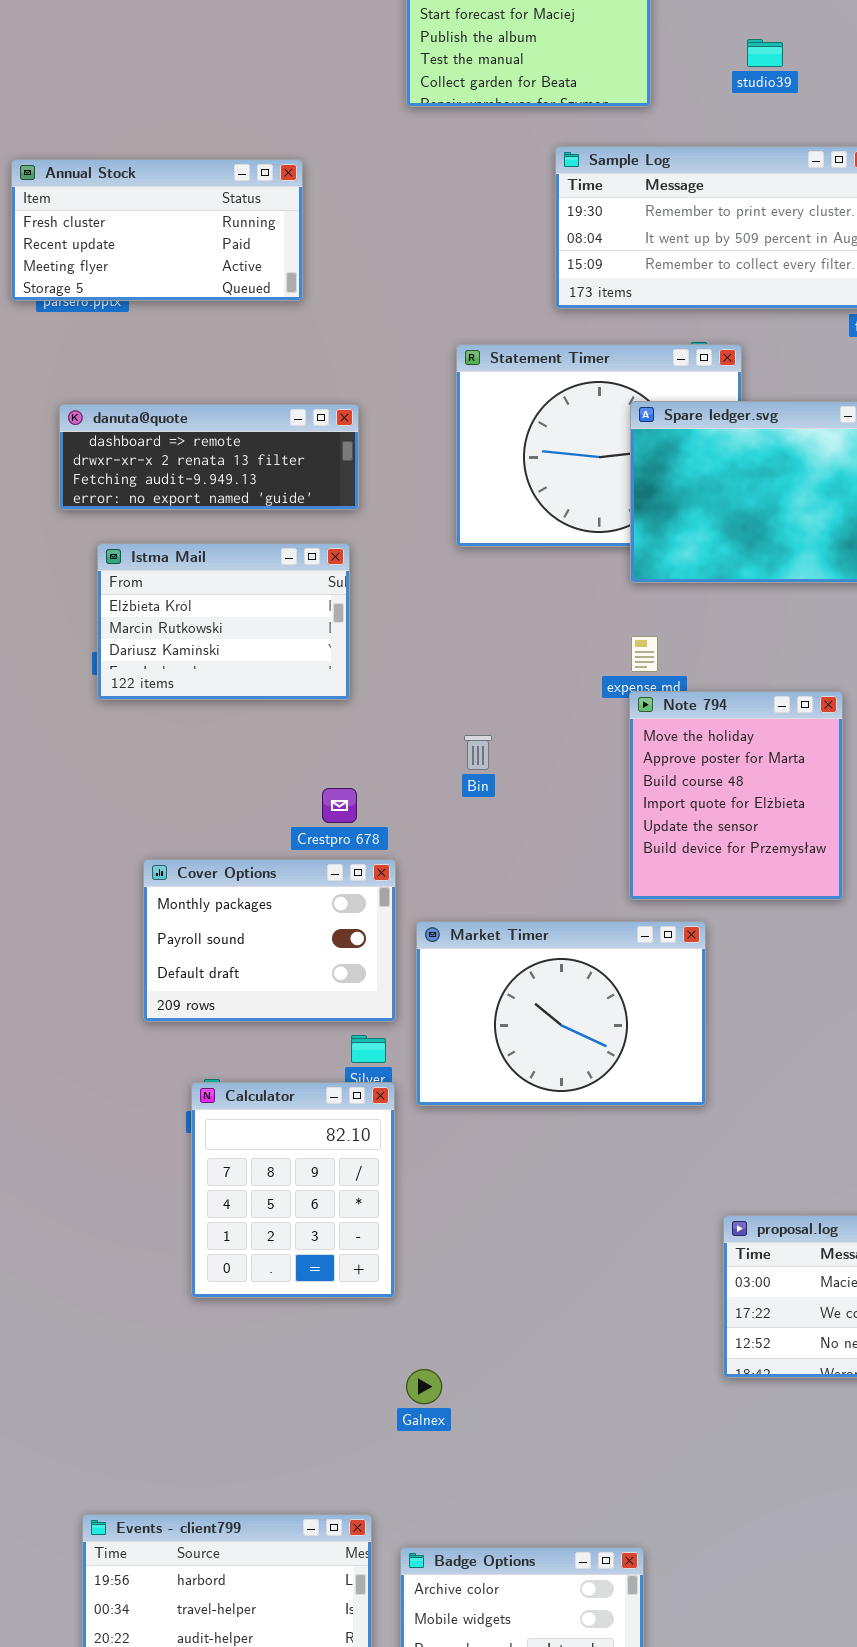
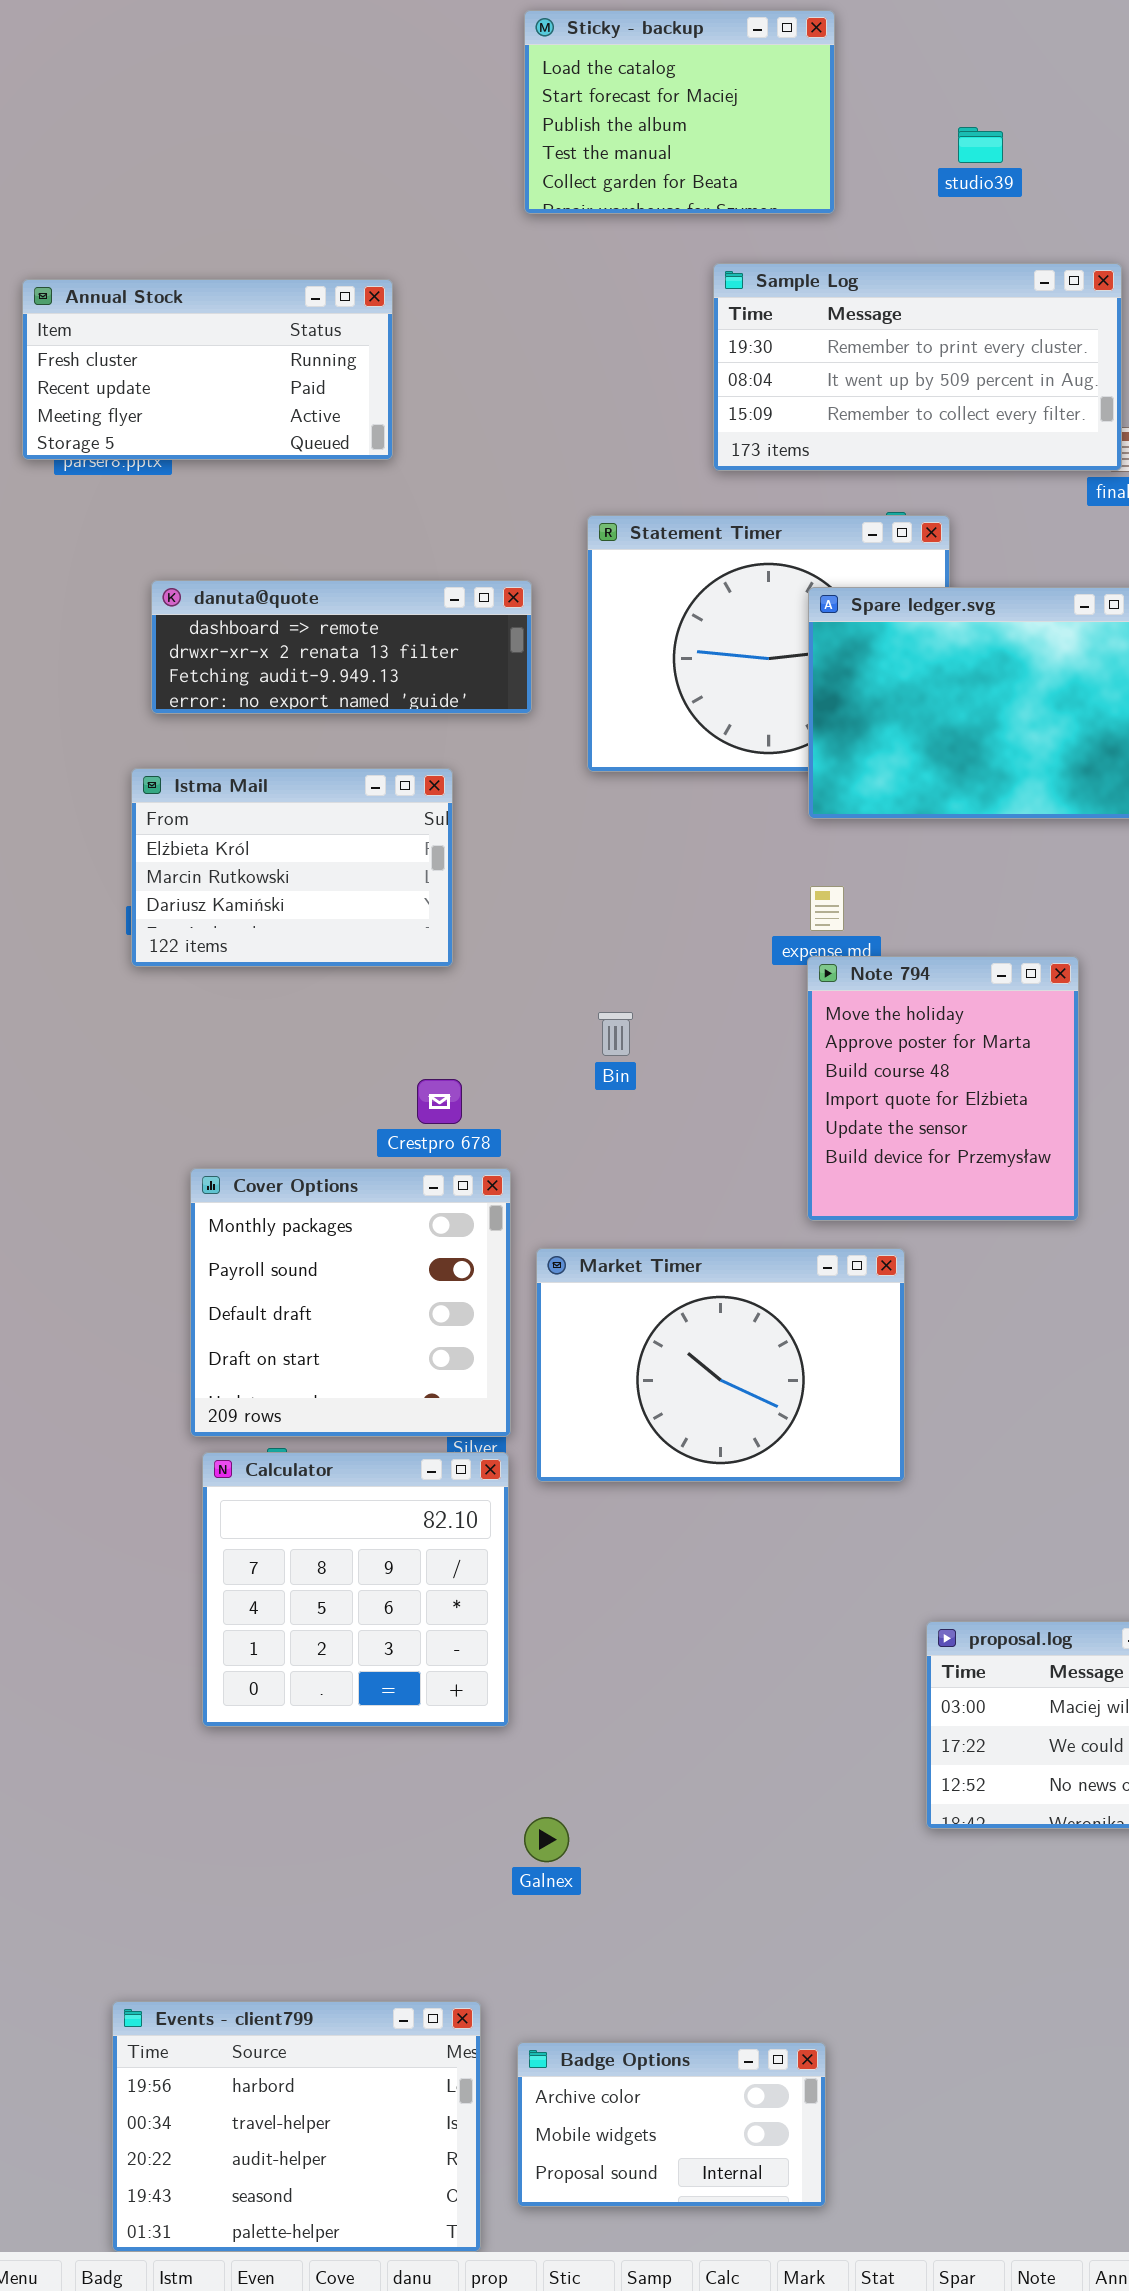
danuta@quote: [59,404,359,510] -> [151,580,532,714], moved
Cover Options: [143,859,396,1022] -> [190,1168,511,1437], resized
Calculator: [191,1082,395,1298] -> [202,1452,509,1727], resized

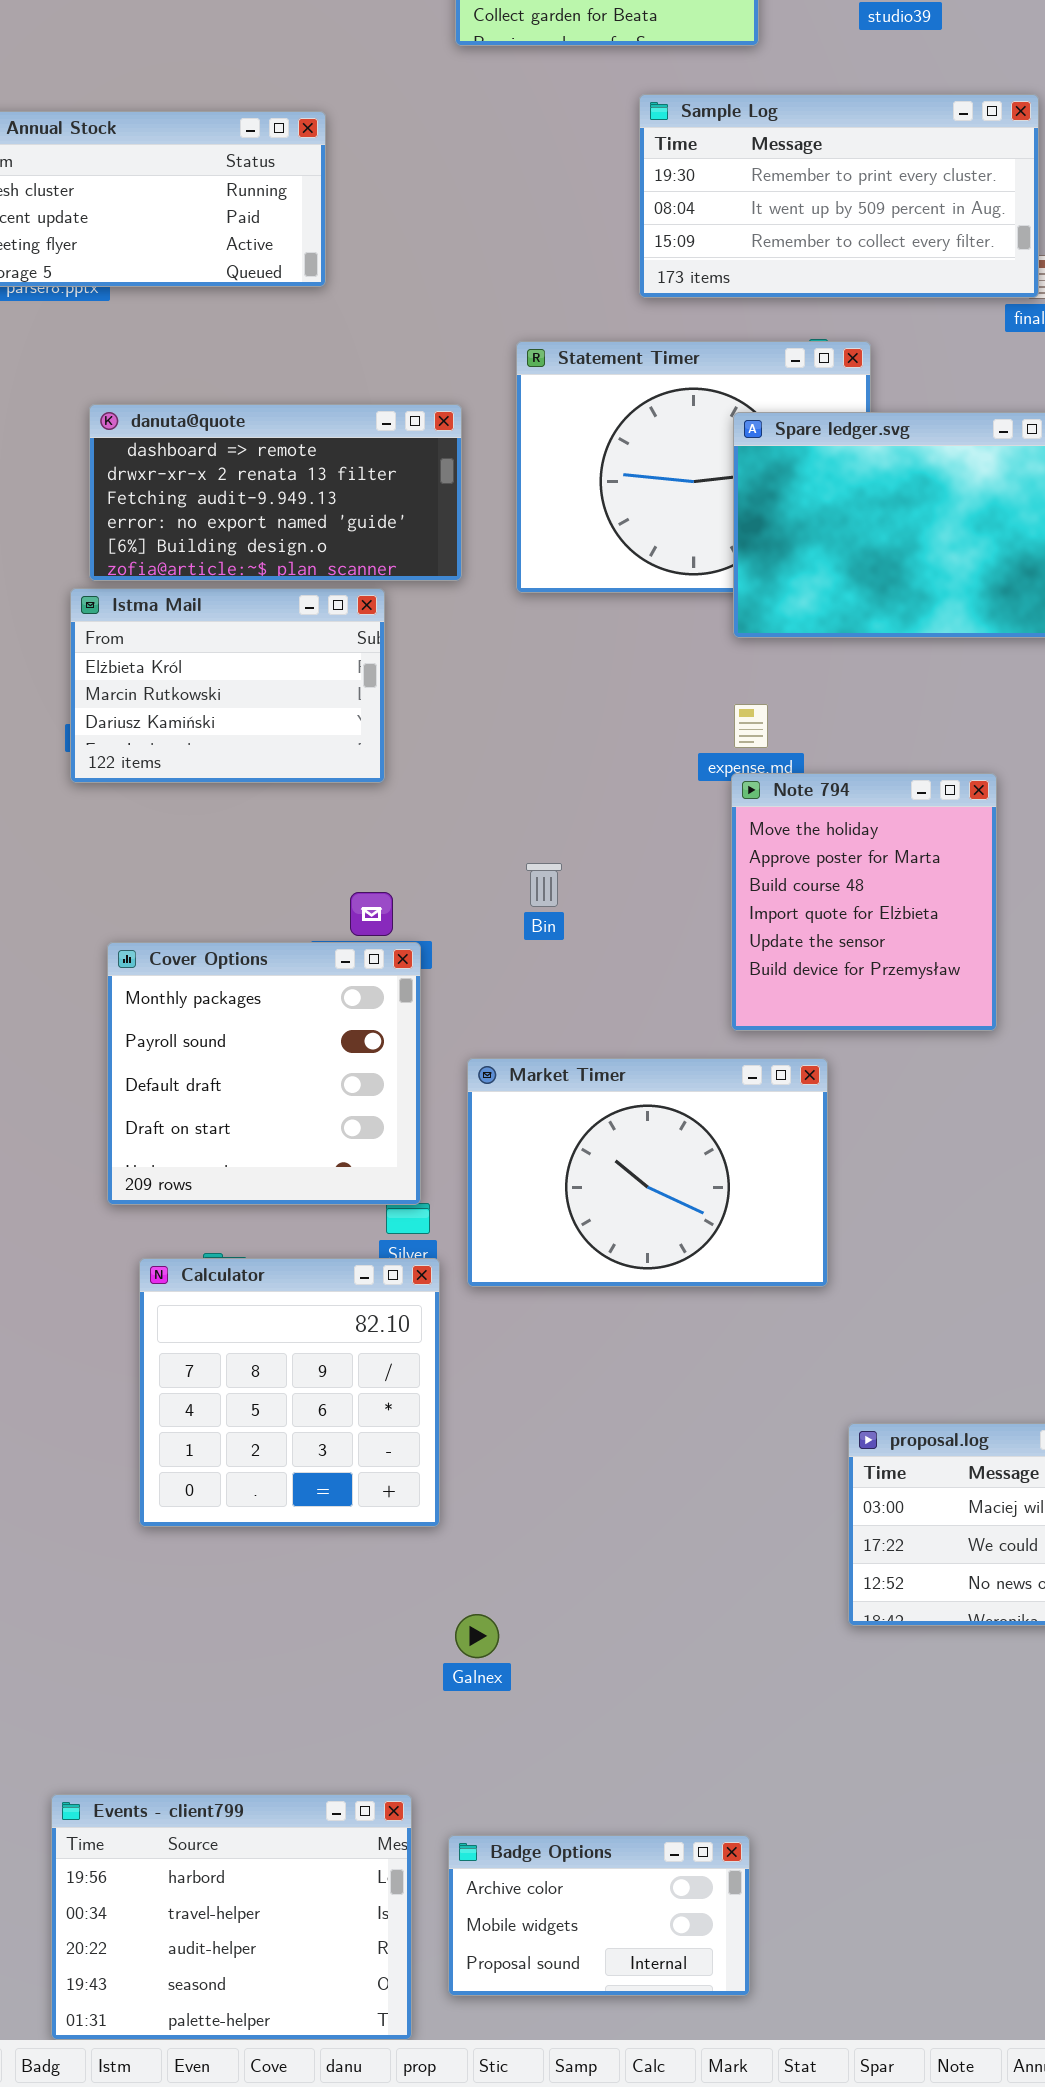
danuta@quote: [151,580,532,714] -> [89,404,462,581], resized
Bin: [598,1012,633,1056] -> [526,863,562,907], moved
Cover Options: [190,1168,511,1437] -> [107,942,421,1205], moved

